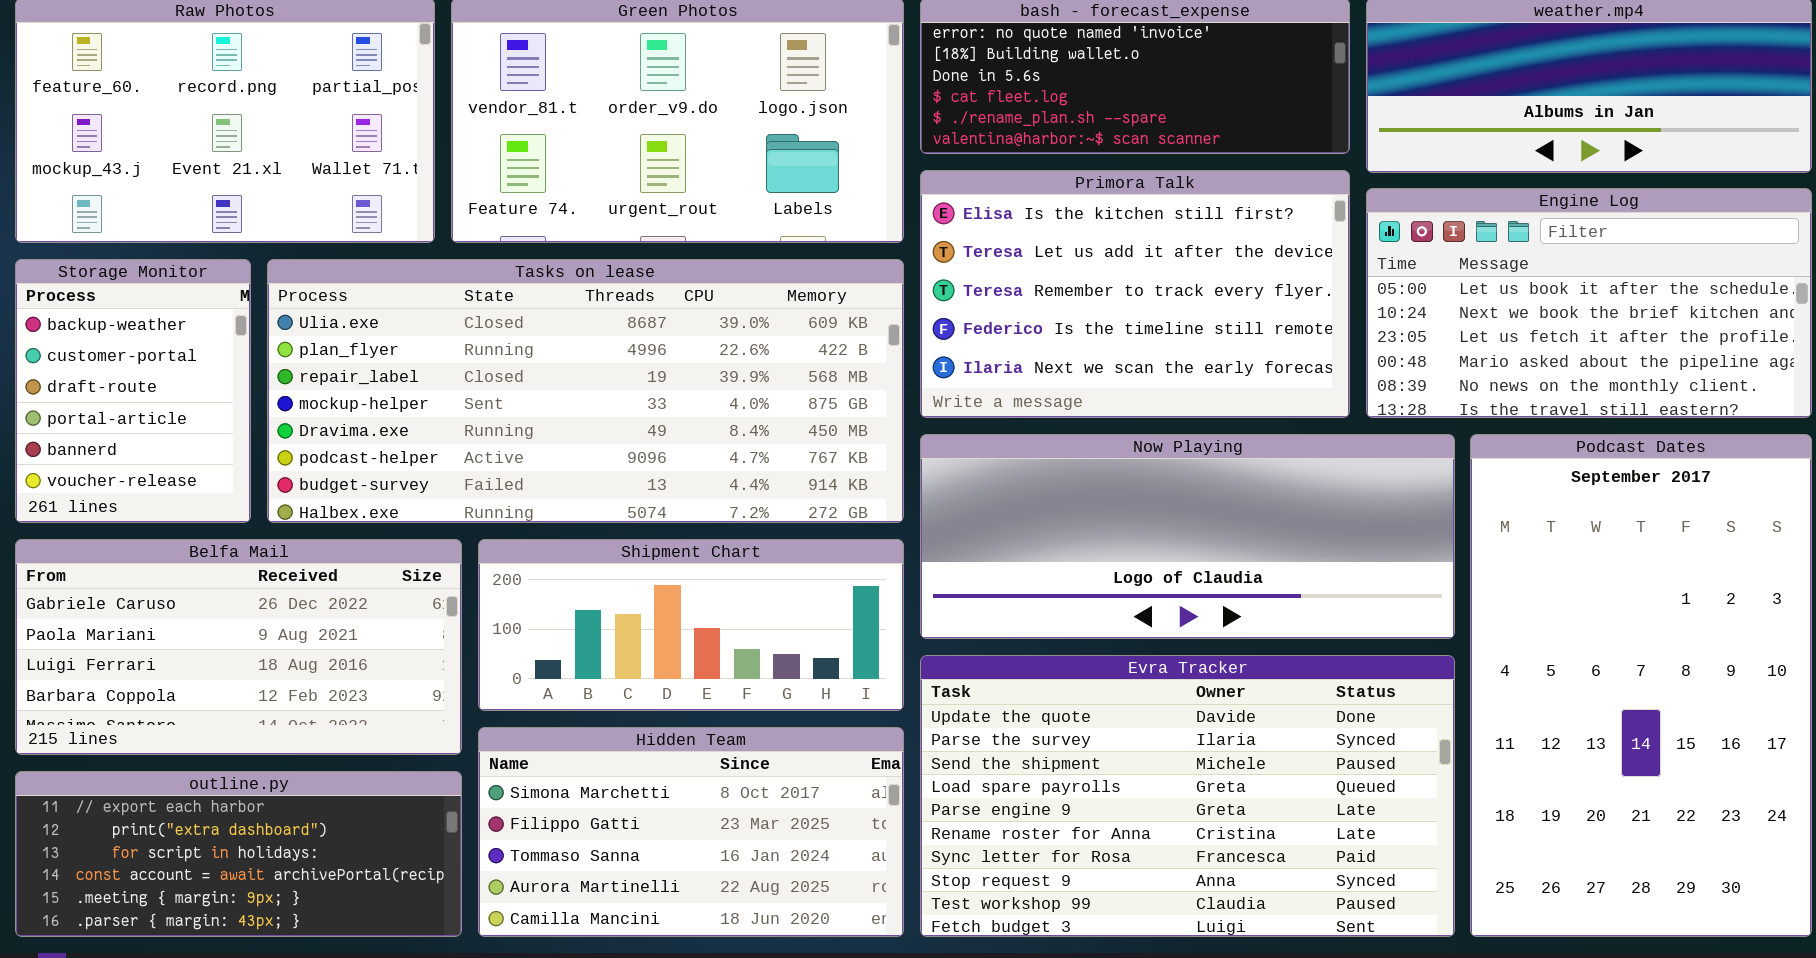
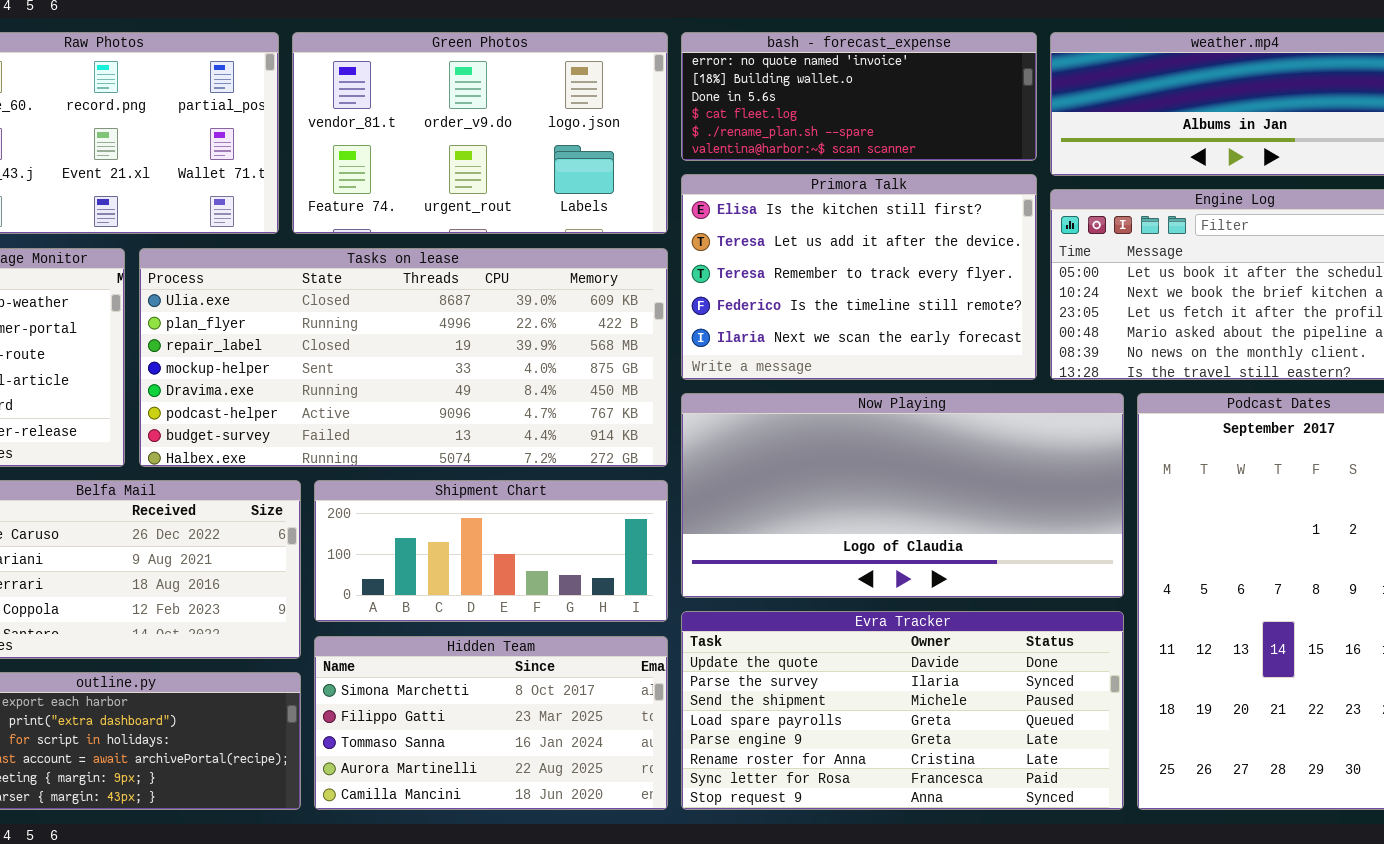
Now Playing: [920,434,1455,639] -> [681,393,1124,598], resized
Evra Tracker: [920,655,1455,937] -> [681,611,1124,810], resized

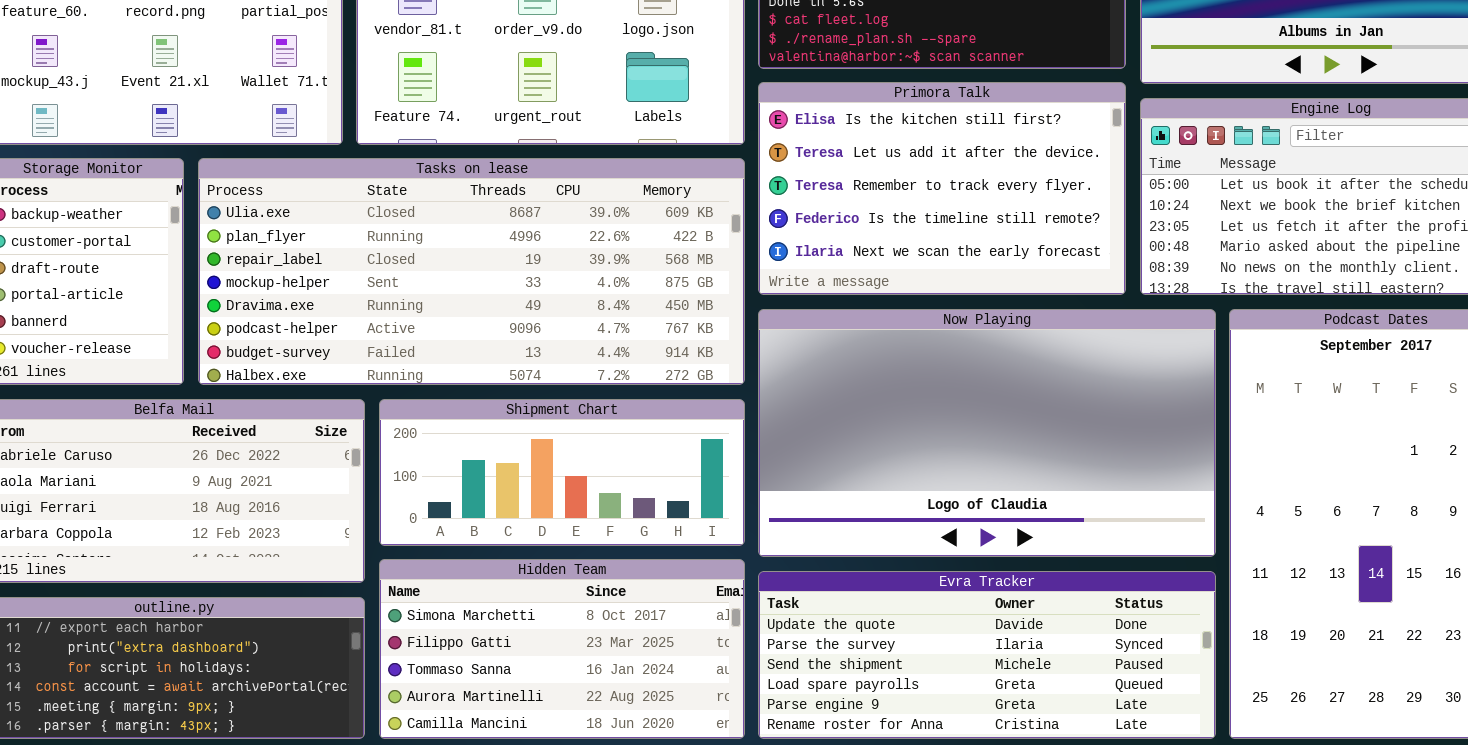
Now Playing: [681,393,1124,598] -> [758,309,1216,557], resized
Evra Tracker: [681,611,1124,810] -> [758,571,1216,739], resized

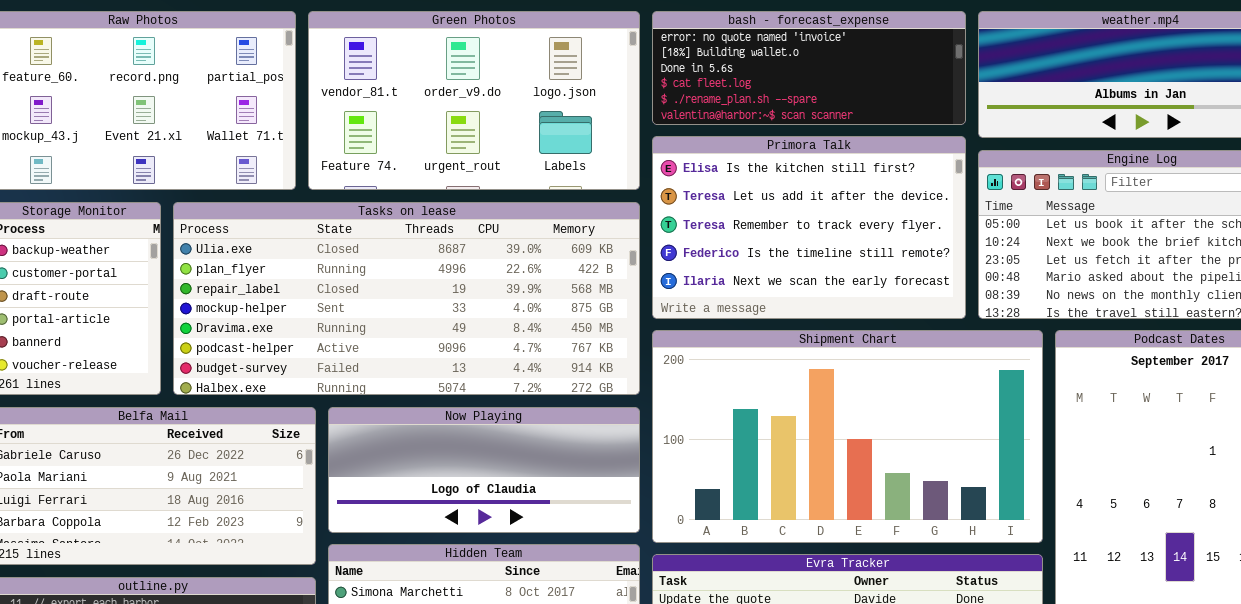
Now Playing: [758,309,1216,557] -> [328,407,640,533], moved, resized
Shipment Chart: [379,399,745,546] -> [652,330,1043,543], moved, resized

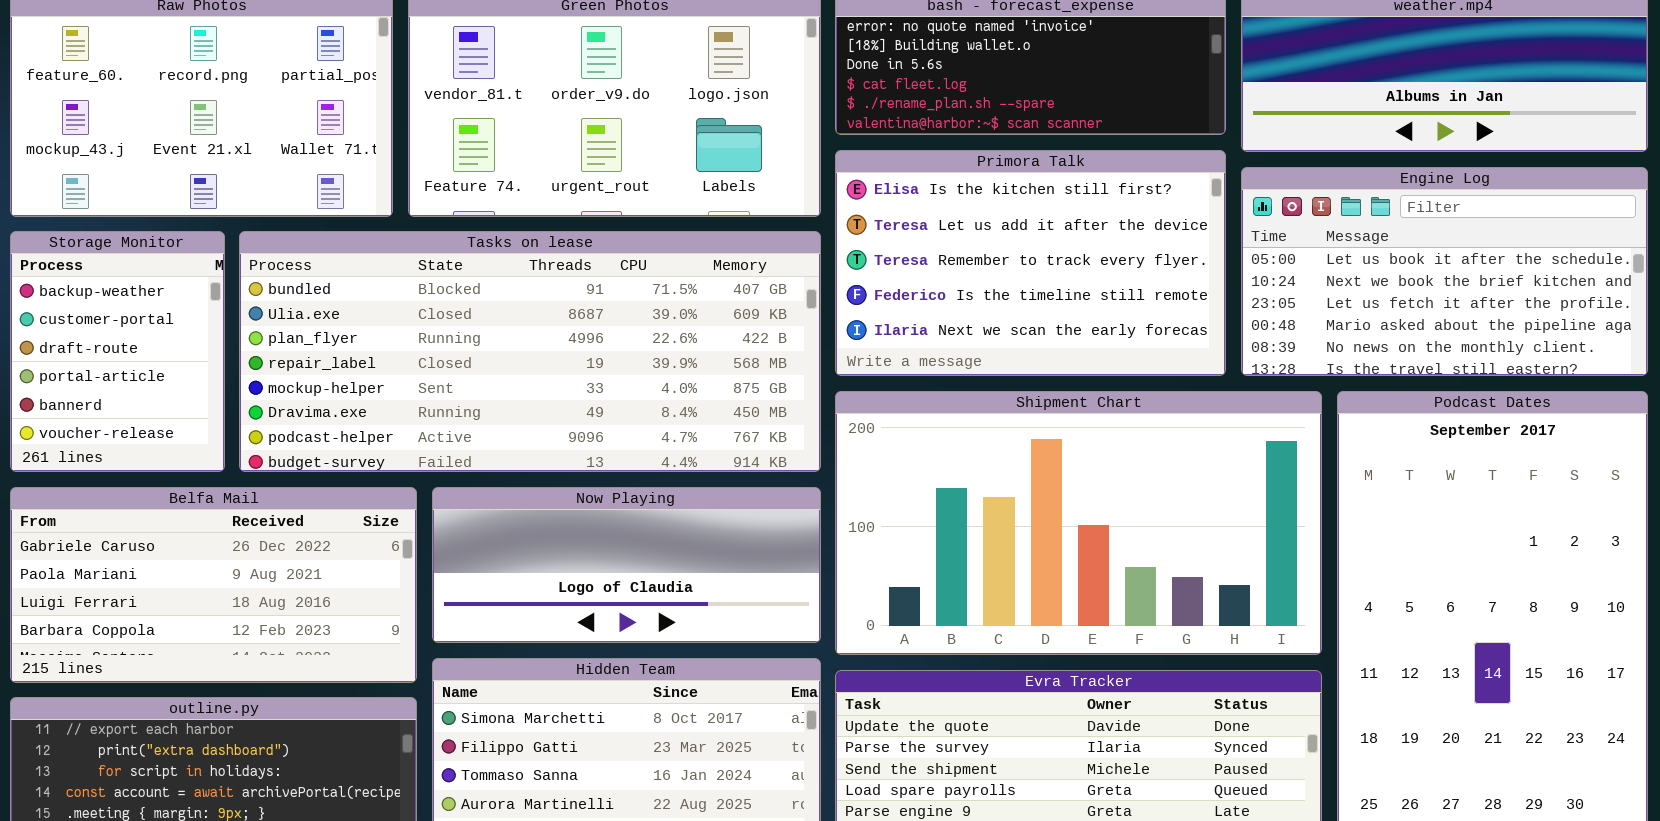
Tasks on lease: [173,202,640,395] -> [239,231,821,472], scrolled up 1 row

